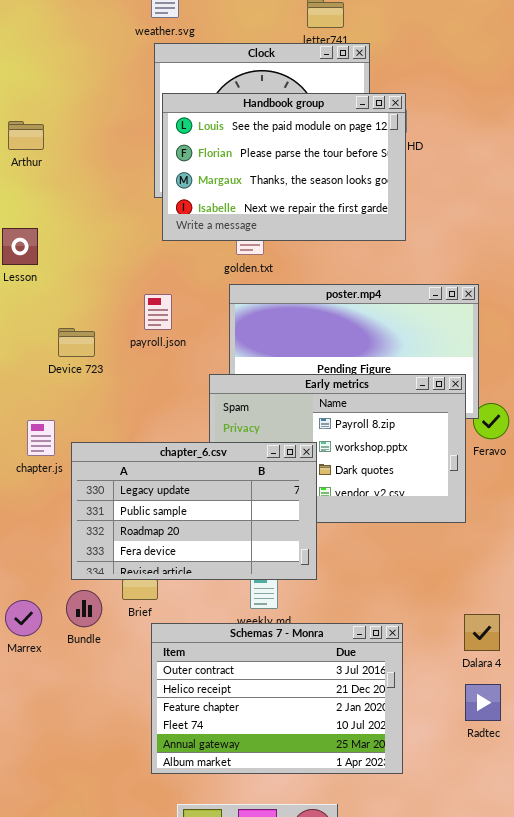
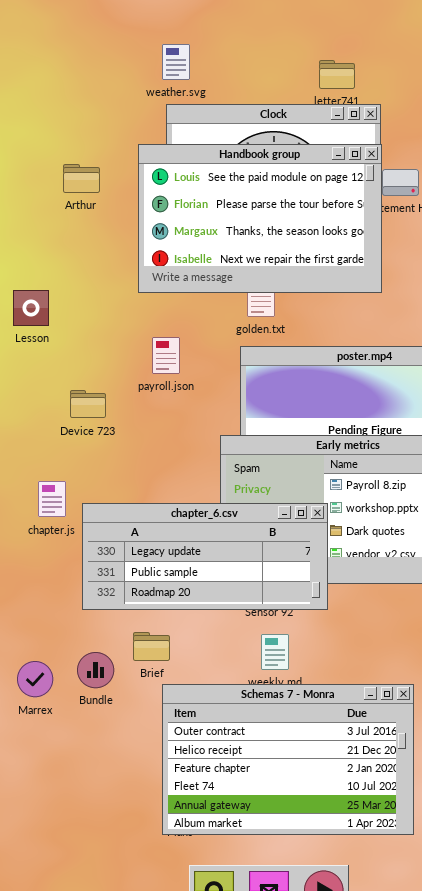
Handbook group: [162,93,406,241] -> [138,144,382,293], moved
Arthur: [8,121,44,150] -> [63,164,100,193], moved
payroll.json: [144,294,172,330] -> [152,337,180,374], moved
chapter_6.csv: [71,442,317,580] -> [82,503,328,610], resized

